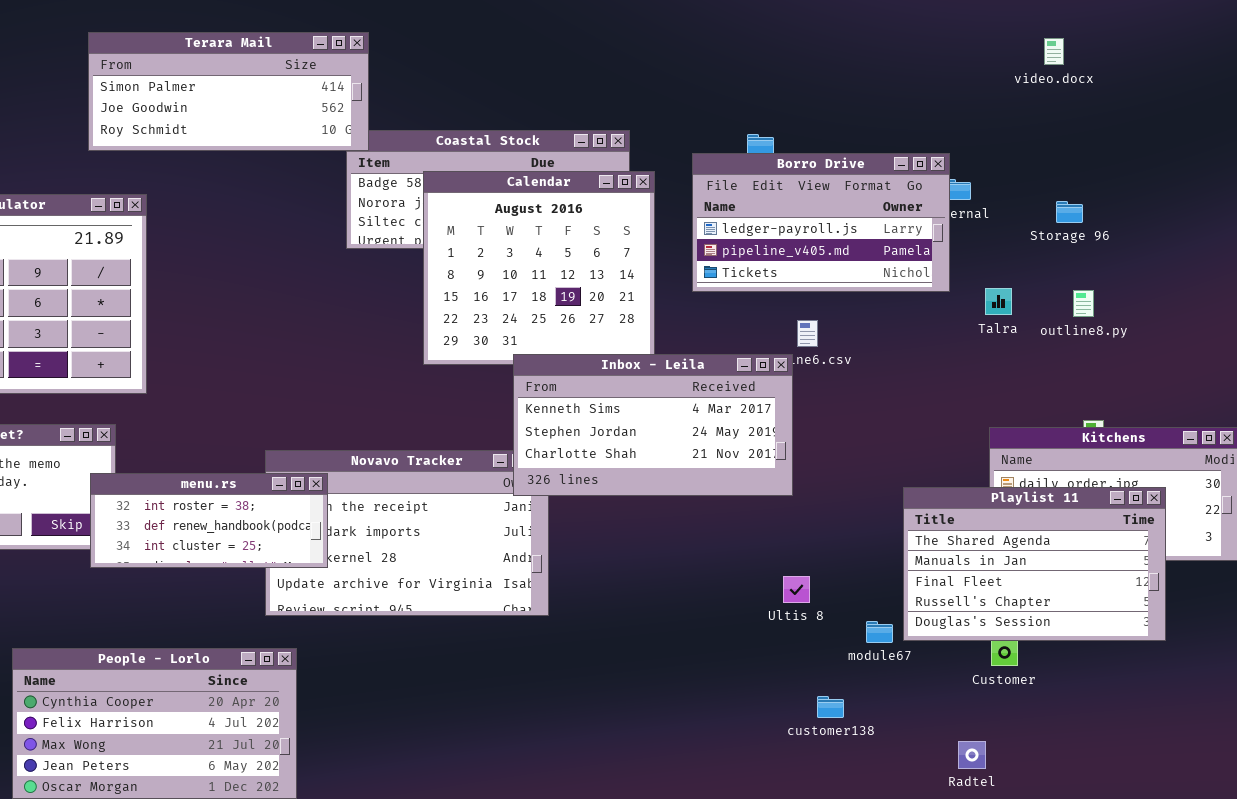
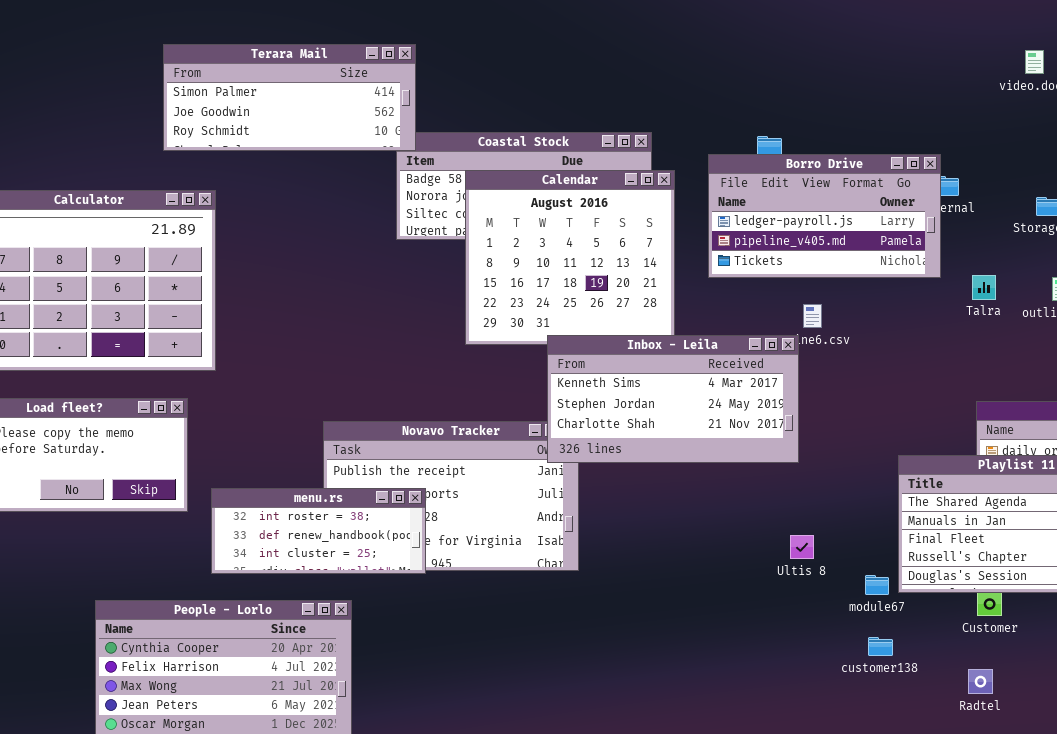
menu.rs: [90,473,328,568] -> [211,488,426,574], moved
customer138: [817,696,844,718] -> [868,637,893,656], moved
Radtel: [958,741,986,769] -> [968,669,993,694], moved

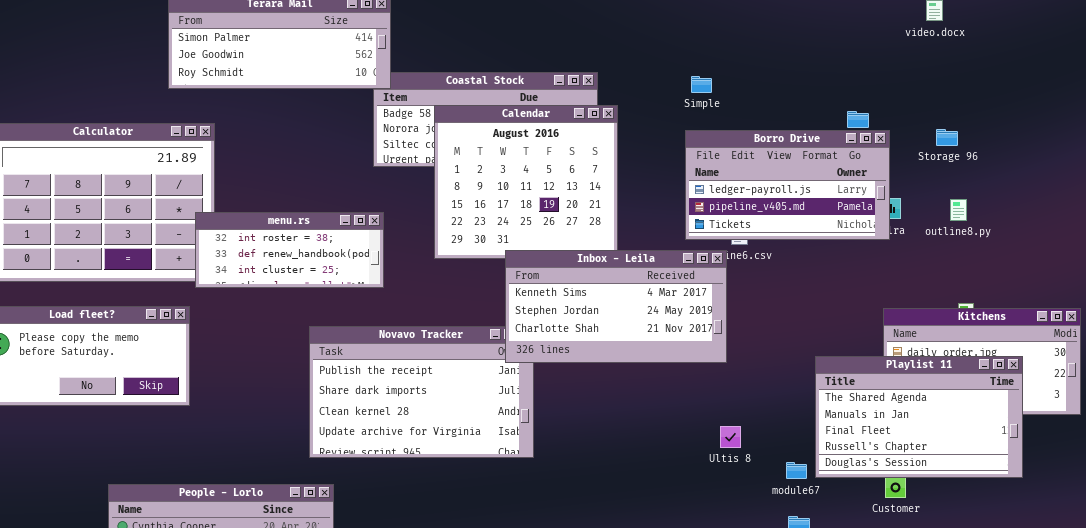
Borro Drive: [708,154,941,278] -> [685,130,890,240], moved
menu.rs: [211,488,426,574] -> [195,212,384,288], moved

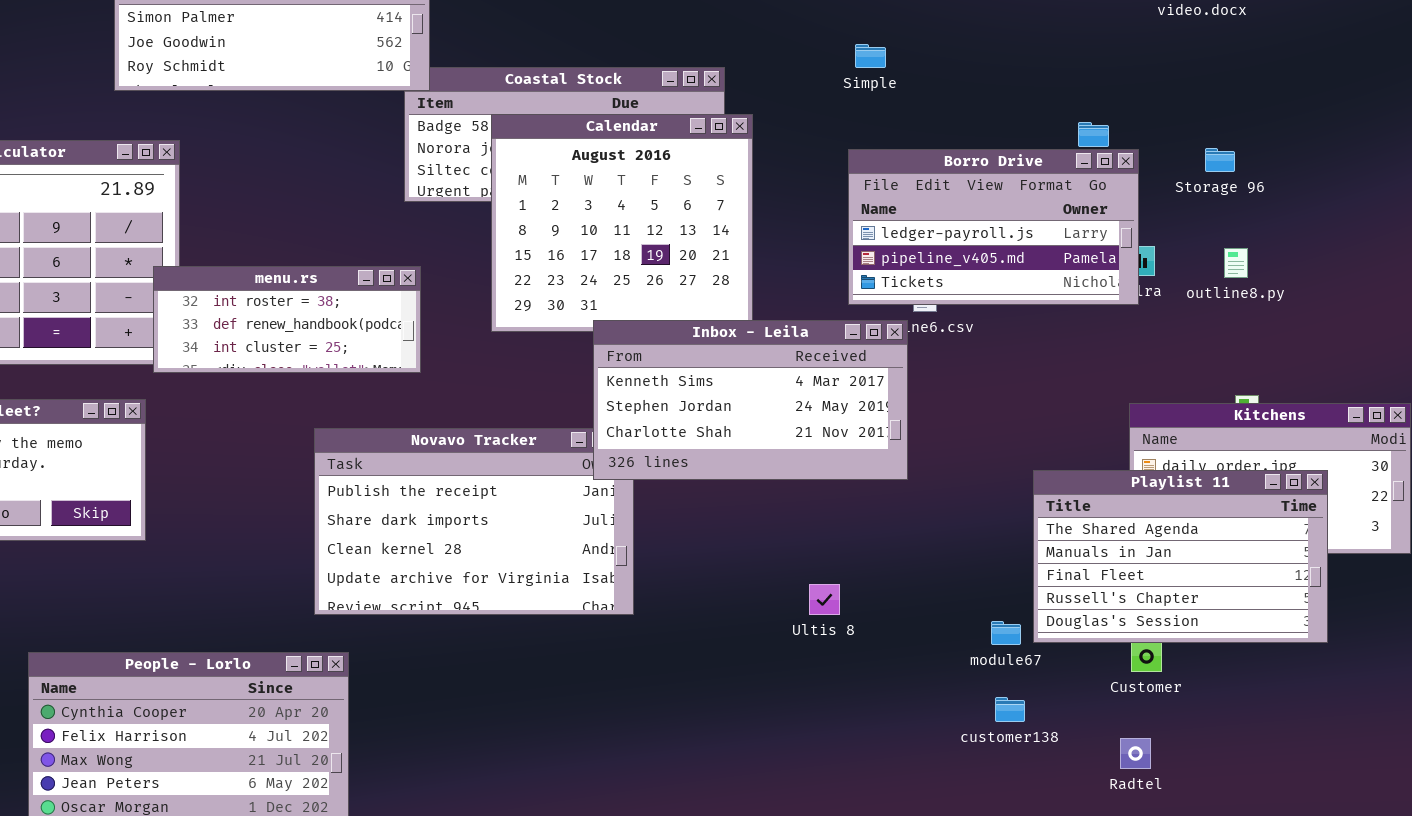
Simple: [691,76,712,93] -> [855,44,886,68], moved
Ultis 8: [720,426,741,448] -> [809,584,840,615], moved

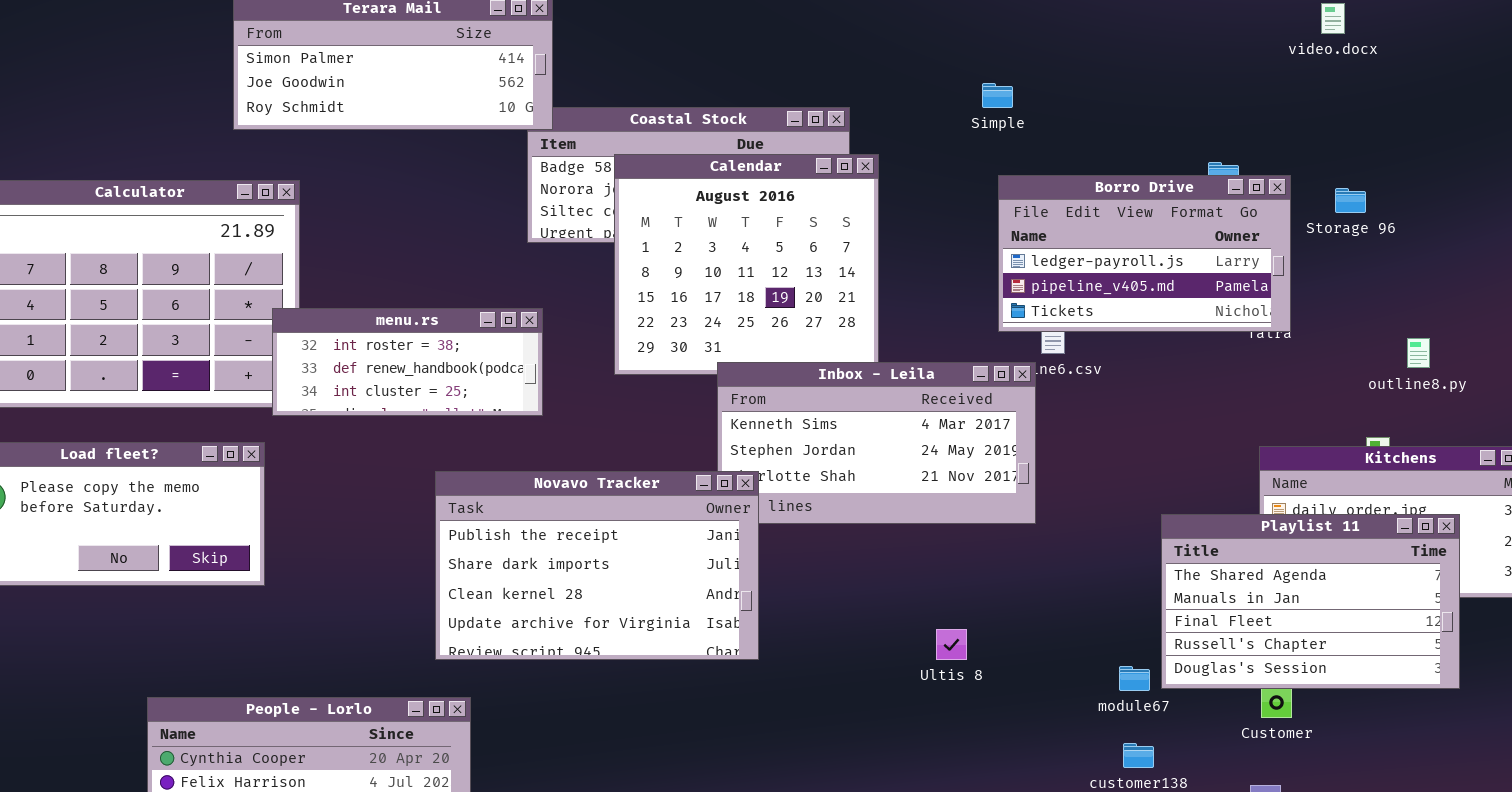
Borro Drive: [848,149,1139,305] -> [998,175,1291,332], moved
outline8.py: [1224,248,1248,278] -> [1407,338,1430,368], moved
Novavo Tracker: [314,428,634,615] -> [435,471,759,660], raised

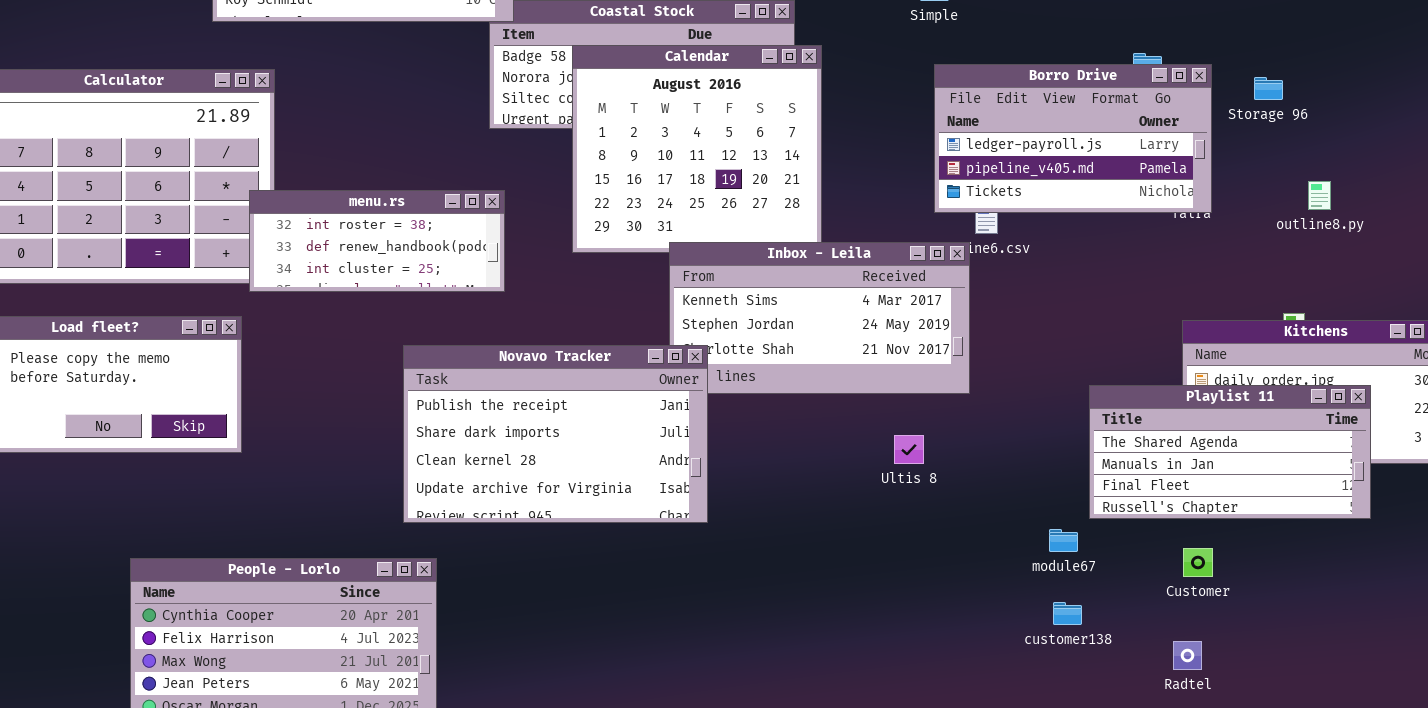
outline8.py: [1407,338,1430,368] -> [1308,181,1331,210], moved
Playlist 11: [1161,514,1460,689] -> [1089,385,1371,519], resized
Ultis 8: [936,629,967,660] -> [894,435,924,464], moved

